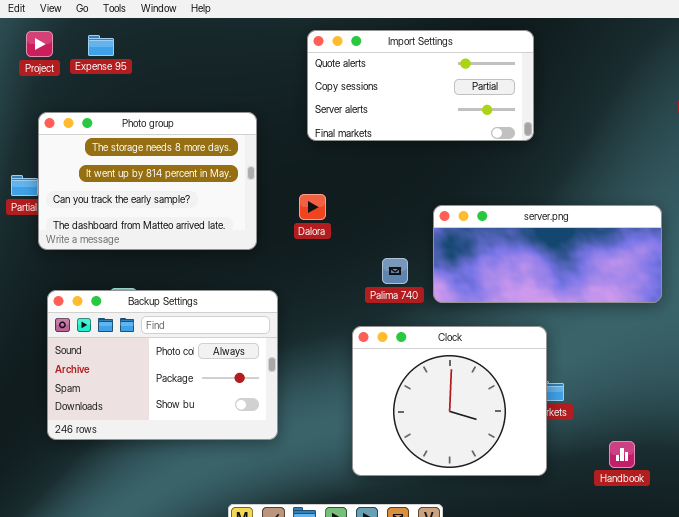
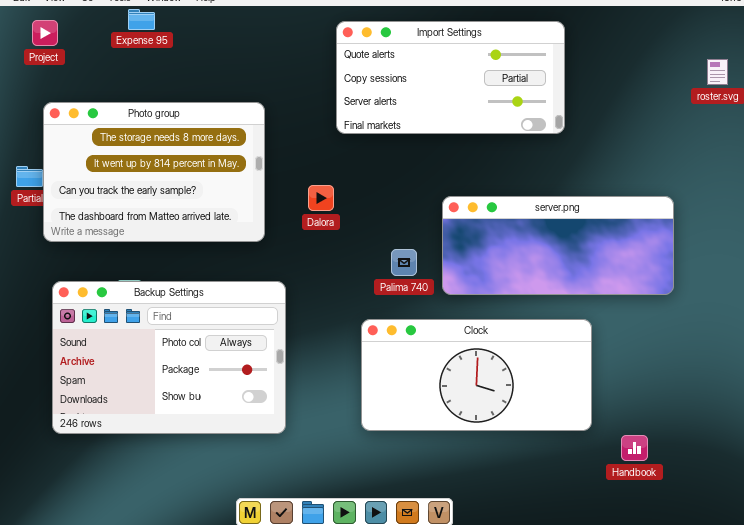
Import Settings: [307,30,534,141] -> [336,21,565,134], moved
Expense 95: [88,35,114,56] -> [128,9,155,30], moved
Clock: [352,326,547,476] -> [361,319,592,431], resized

